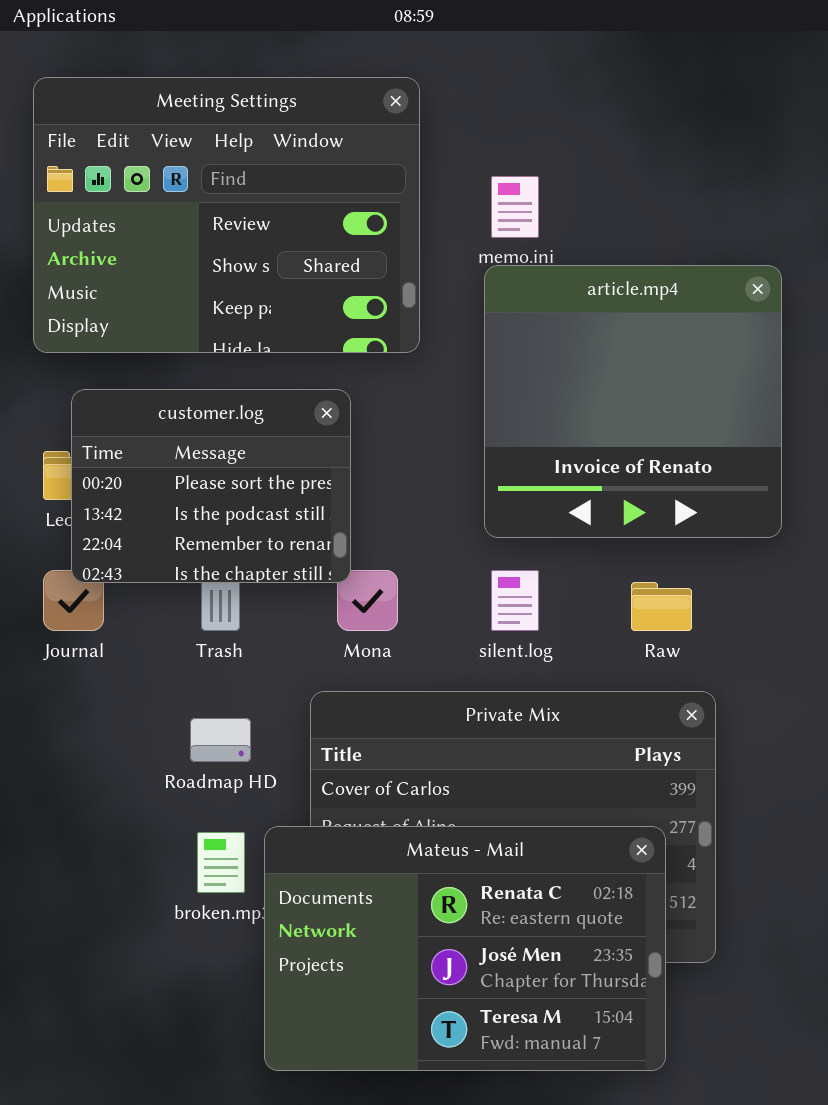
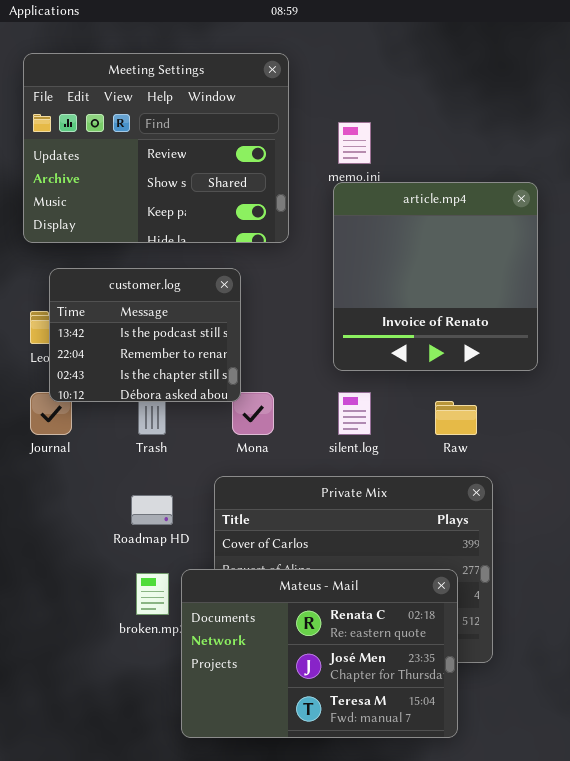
customer.log: [71,389,351,583] -> [49,268,241,402], scrolled down 1 row

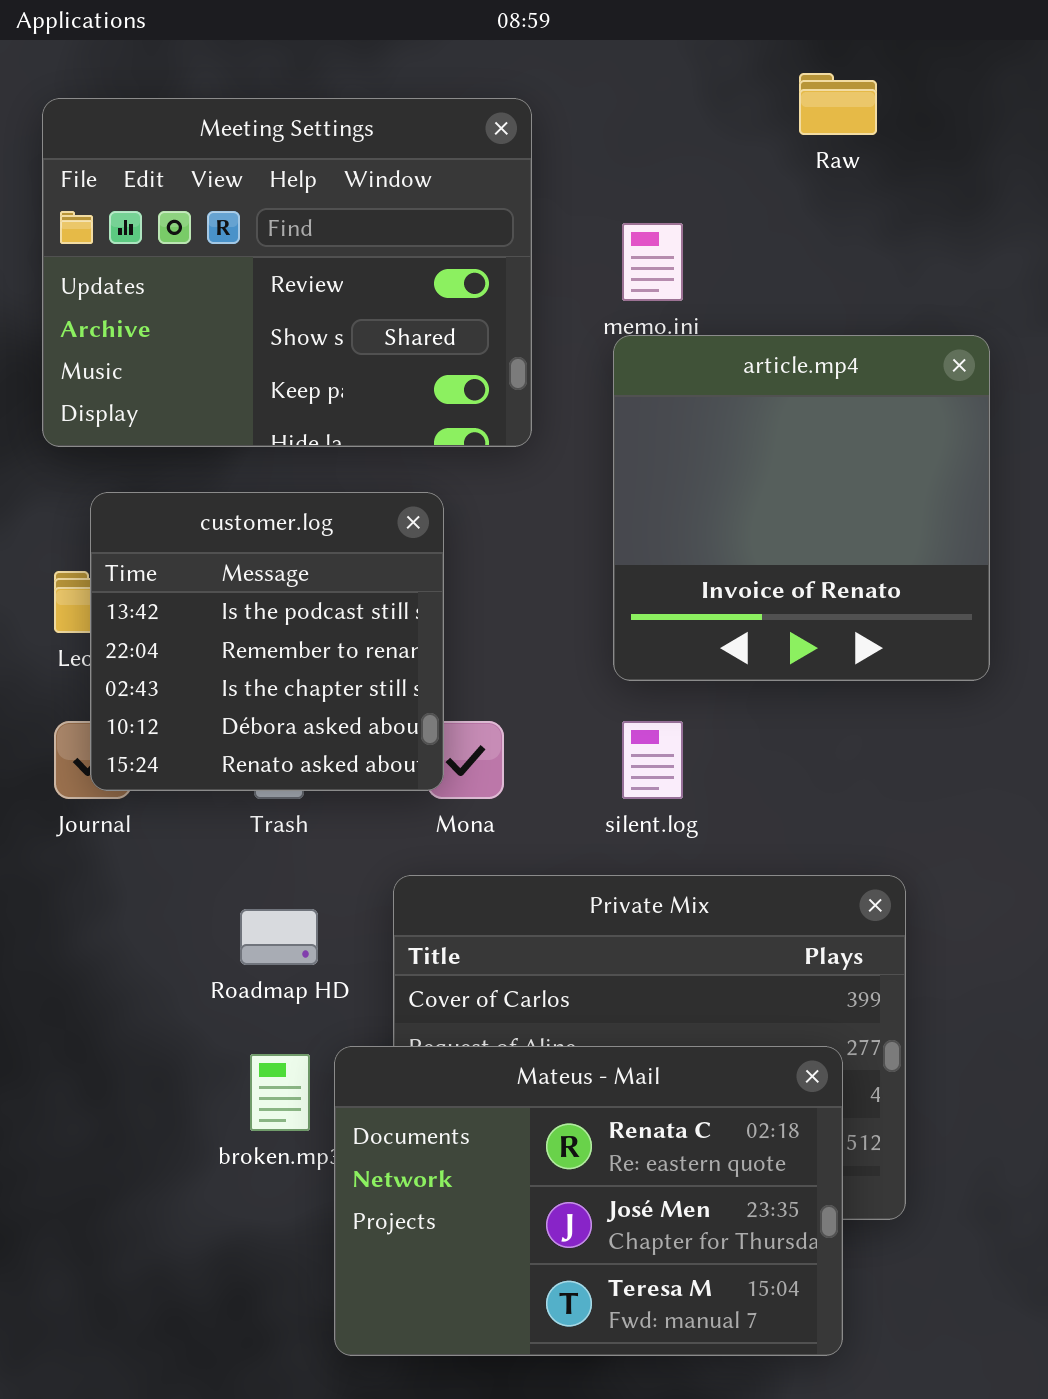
customer.log: [49,268,241,402] -> [90,492,444,791], resized
Raw: [435,401,477,435] -> [799,73,877,135], moved

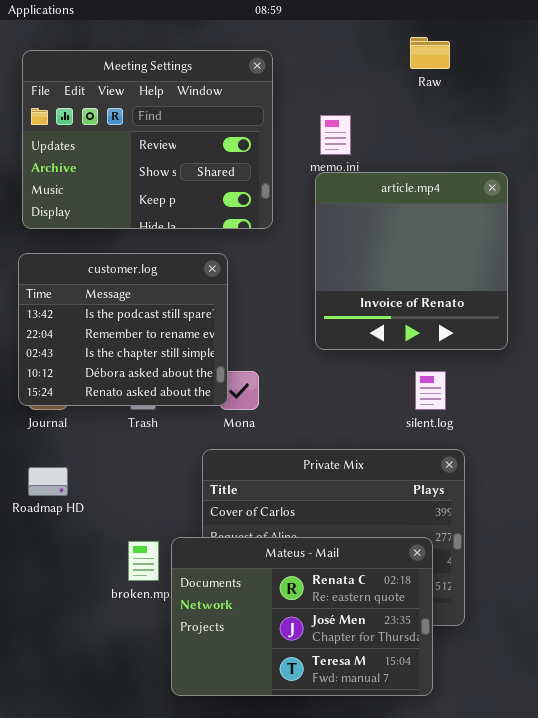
customer.log: [90,492,444,791] -> [18,253,228,406], resized
silent.log: [622,721,683,799] -> [415,371,446,410], moved
Roadmap HD: [240,909,318,965] -> [28,467,68,496], moved

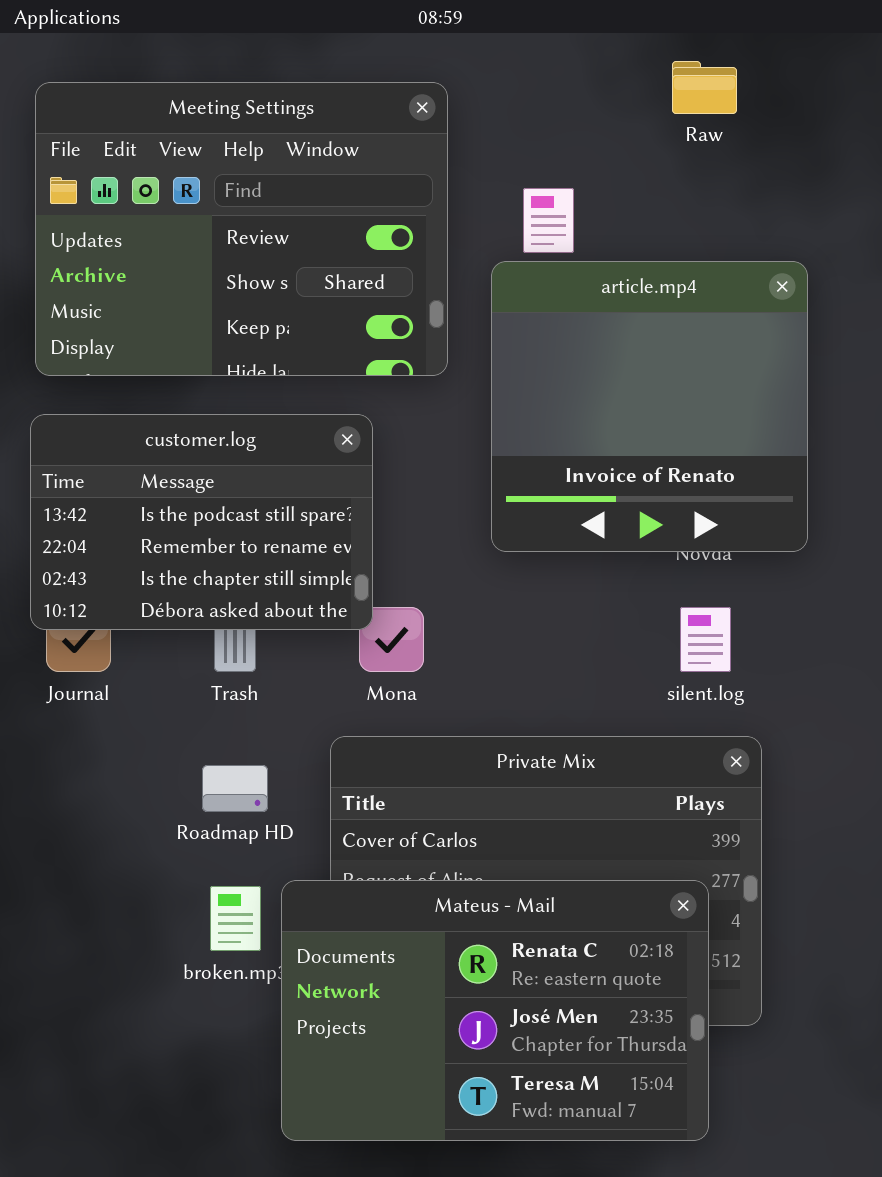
article.mp4: [315,172,508,350] -> [491,261,808,552], moved
customer.log: [18,253,228,406] -> [30,414,373,630], resized
Roadmap HD: [28,467,68,496] -> [202,765,268,812], moved

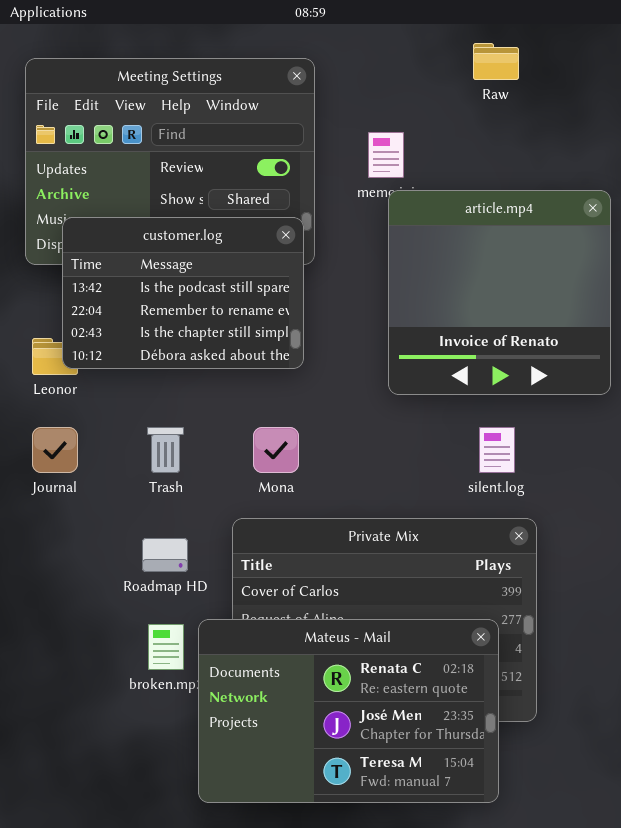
article.mp4: [491,261,808,552] -> [388,190,611,395], moved
customer.log: [30,414,373,630] -> [62,217,304,369], moved

